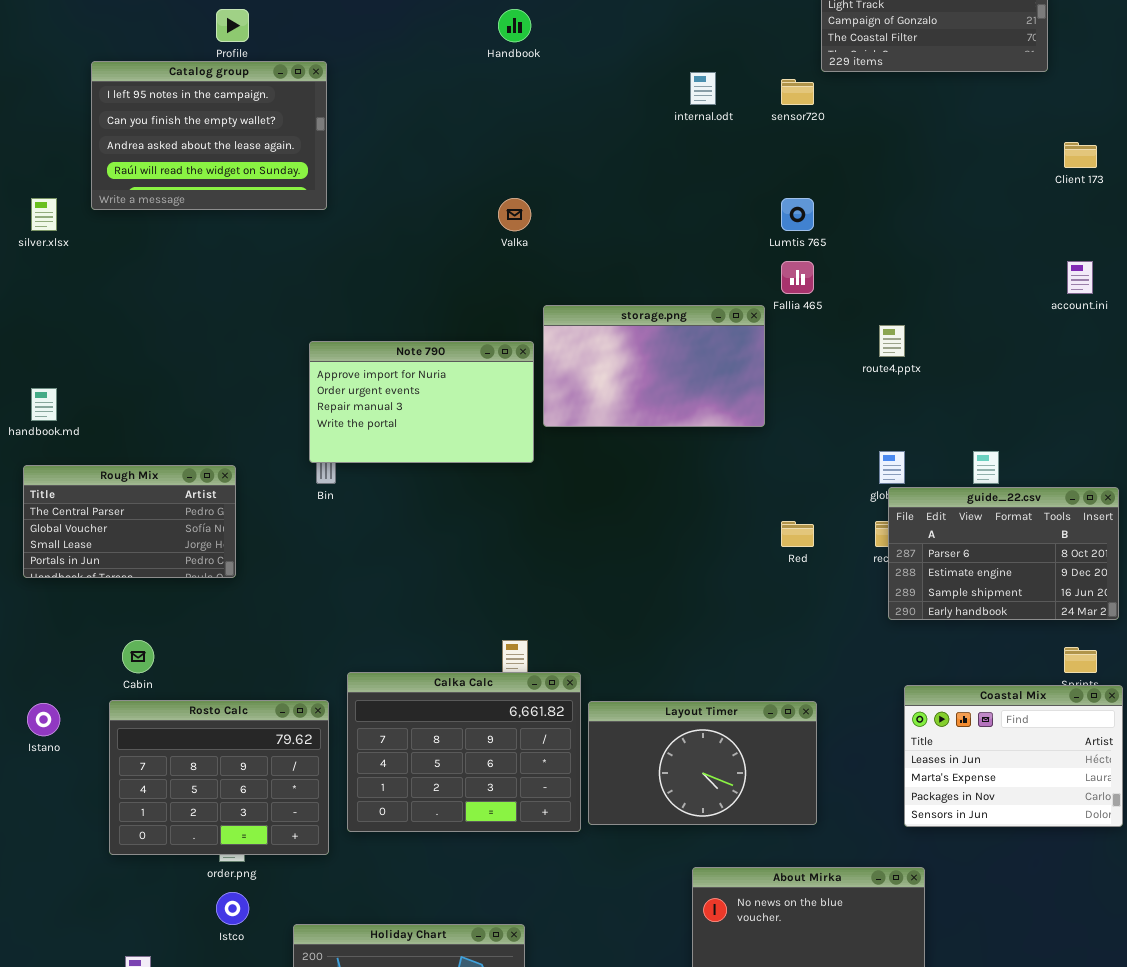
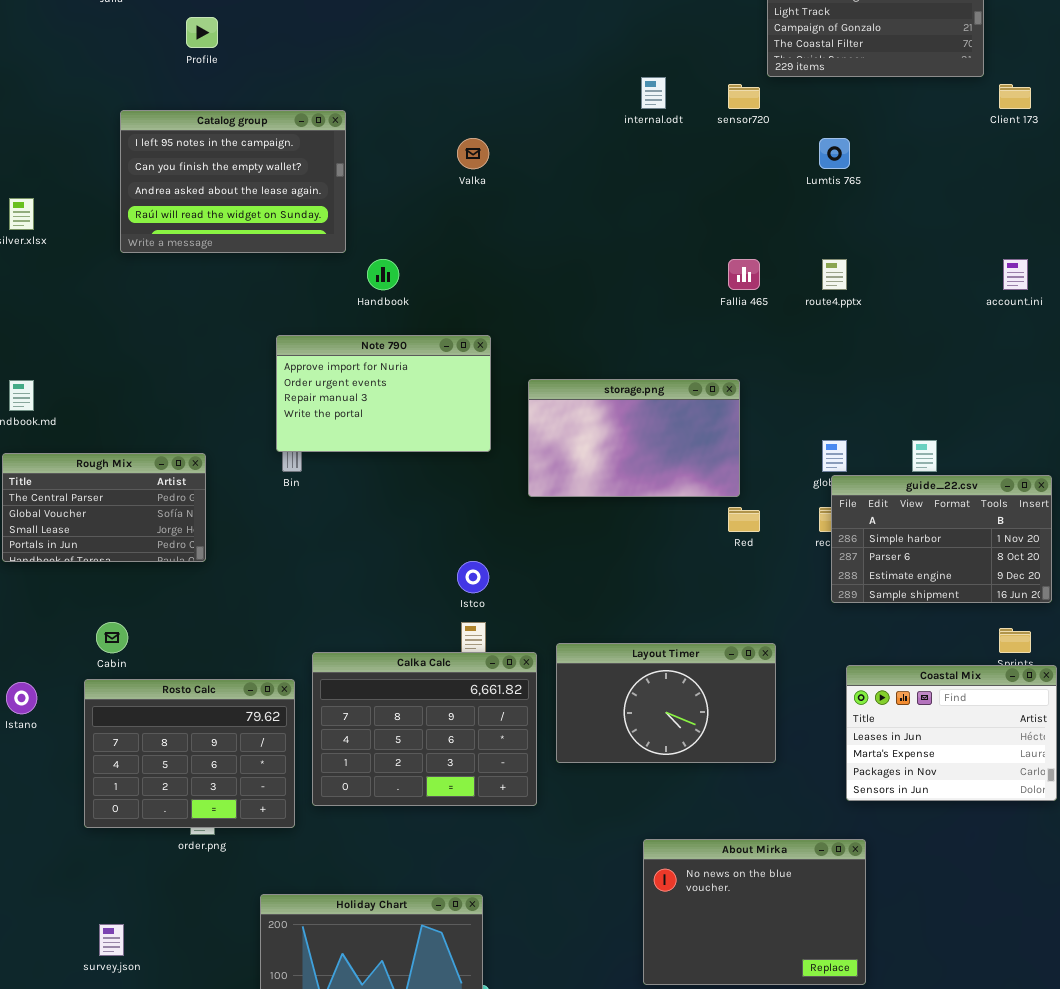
Handbook: [498,9,531,42] -> [367,259,399,290], moved
Catalog group: [91,61,327,210] -> [120,110,346,253], moved
Client 173: [1064,142,1097,168] -> [999,84,1031,109], moved
Valka: [498,198,531,231] -> [457,138,489,169], moved
Lumtis 765: [781,198,814,231] -> [819,138,850,169], moved
storage.png: [543,305,765,427] -> [528,379,740,497], moved
route4.pptx: [879,325,905,357] -> [822,259,847,290], moved
guide_22.csv: [888,487,1119,620] -> [831,475,1052,603], scrolled up 1 row
Layout Timer: [588,701,817,825] -> [556,643,776,763], moved
Istco: [216,892,249,925] -> [457,561,489,593], moved

